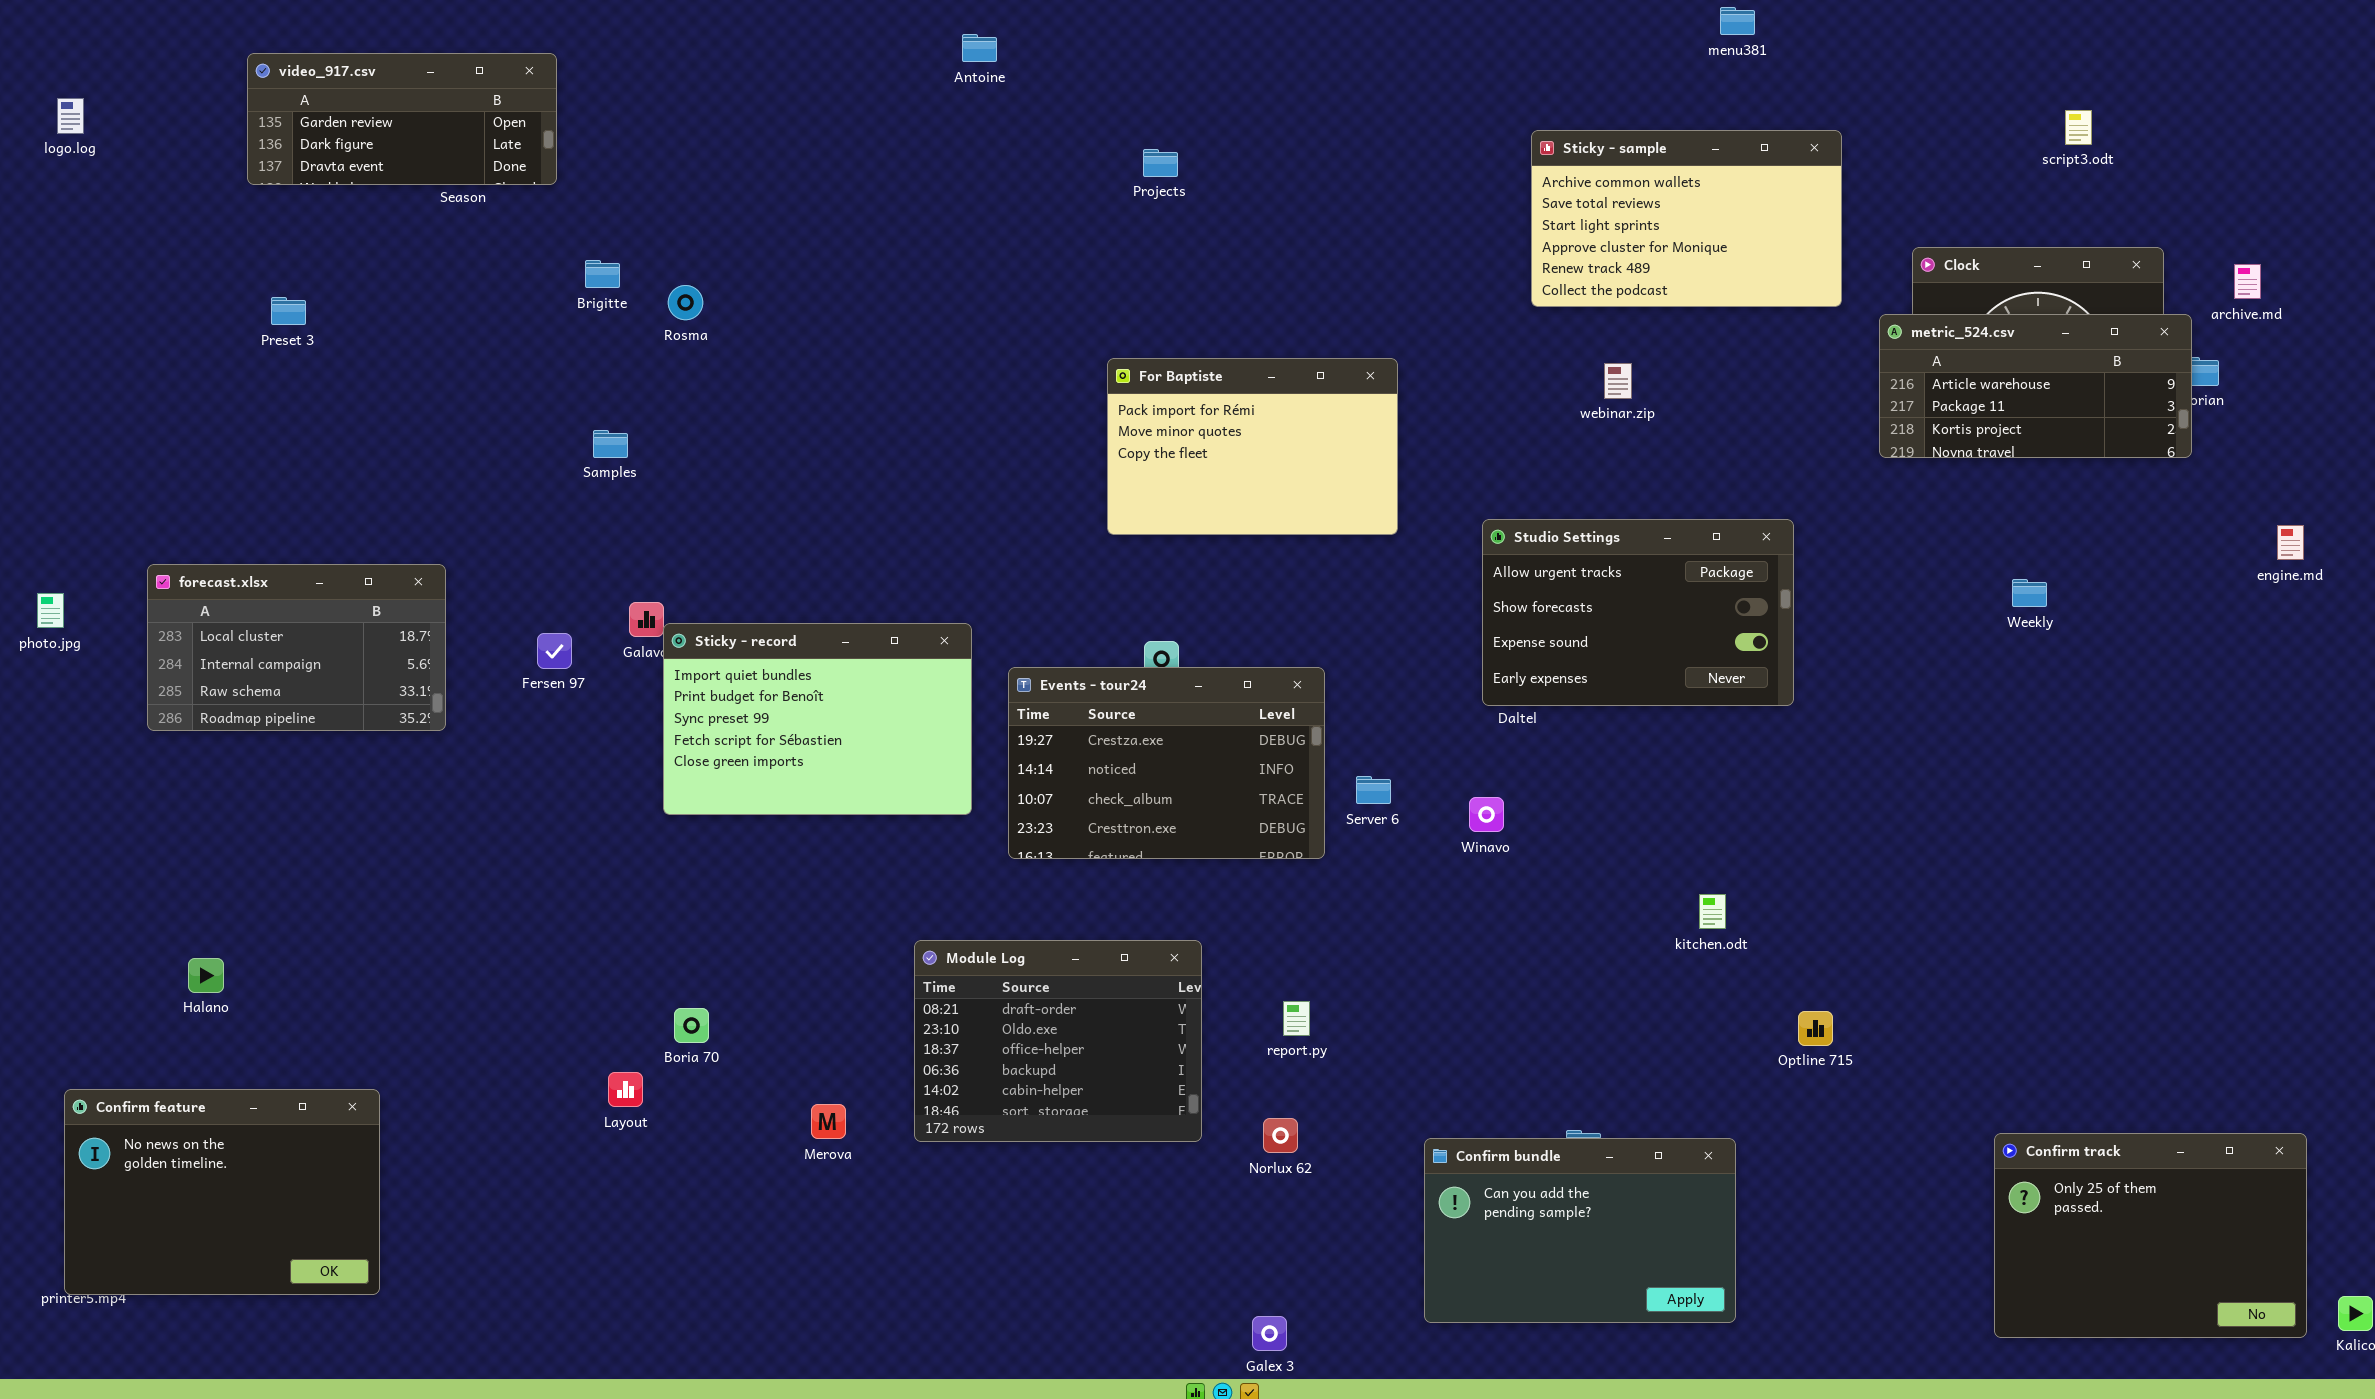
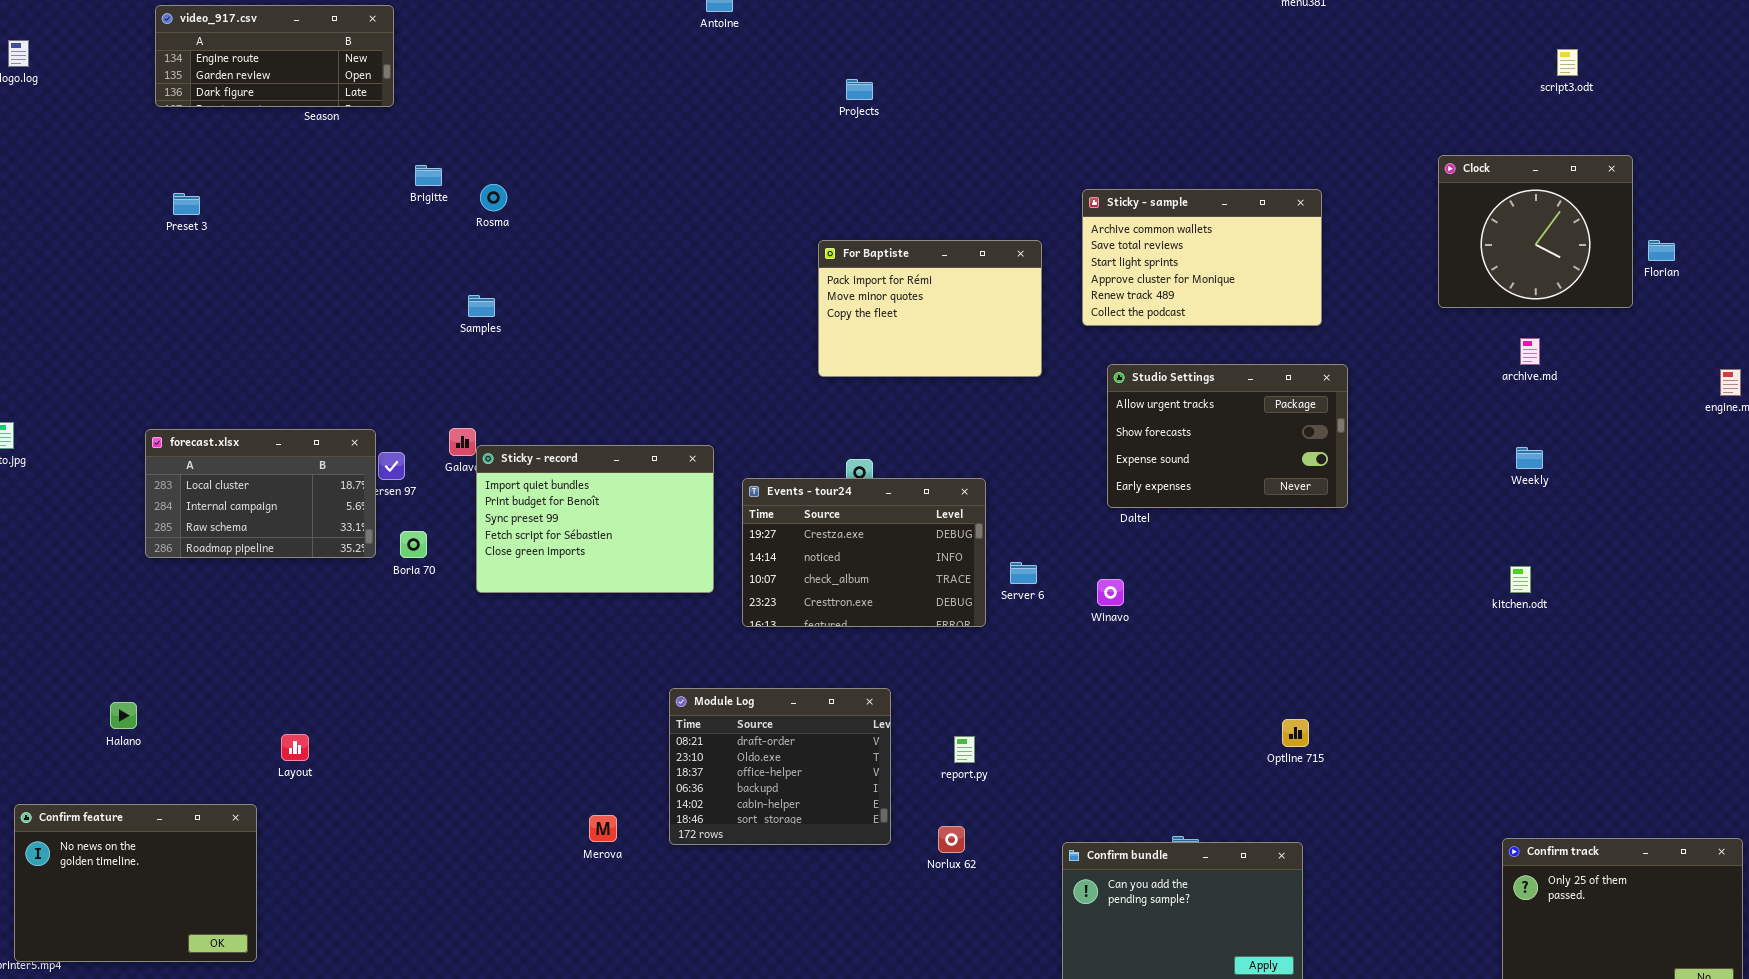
video_917.csv: [247,53,557,185] -> [155,5,394,107], scrolled up 1 row
Sticky - sample: [1531,130,1842,307] -> [1082,189,1322,326], moved
archive.md: [2234,264,2261,299] -> [1520,338,1540,365], moved
metric_524.csv: [1879,314,2192,458] -> none, closed
Samples: [593,430,628,458] -> [468,295,495,317], moved
forecast.xlsx: [147,564,446,731] -> [145,429,376,558], moved
Weekly: [2012,579,2047,607] -> [1516,447,1543,469], moved
kitchen.odt: [1699,894,1726,929] -> [1510,566,1531,593], moved
Boria 70: [674,1008,709,1043] -> [400,531,427,558], moved
Optline 715: [1798,1011,1833,1046] -> [1282,719,1309,747], moved
Layout: [608,1072,643,1107] -> [281,734,309,761], moved

